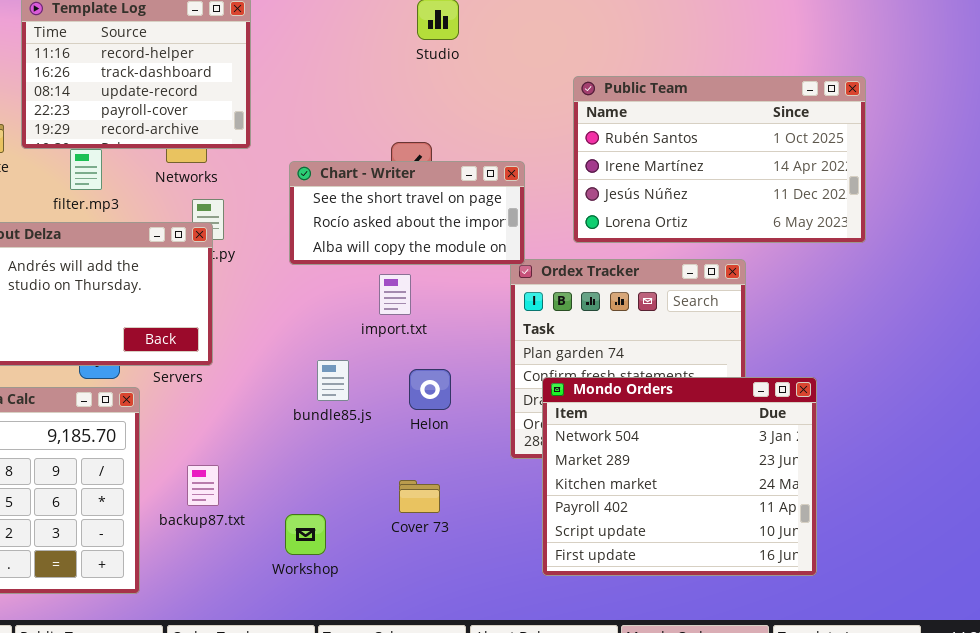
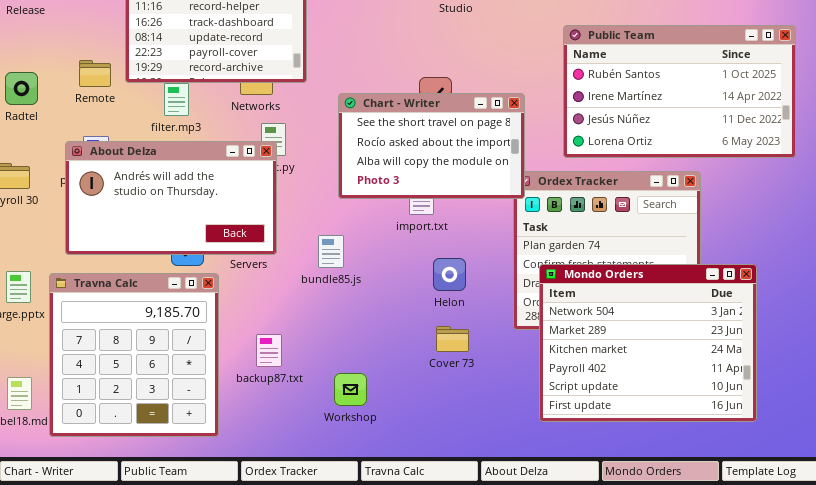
Chart - Writer: [289,161,525,265] -> [338,93,525,199], resized
bundle85.js: [317,360,349,401] -> [318,235,344,268], moved
Cover 73: [399,480,440,513] -> [436,326,469,352], moved

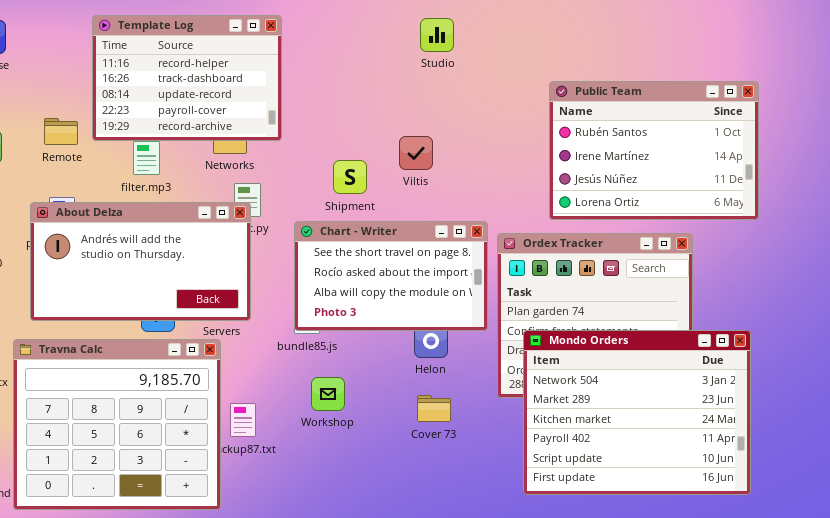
Public Team: [563,25,796,158] -> [549,81,759,220], resized
Chart - Writer: [338,93,525,199] -> [294,221,488,331], moved
Travna Calc: [49,273,219,437] -> [13,339,221,510], resized
Workshop: [334,373,367,406] -> [311,377,345,411], moved

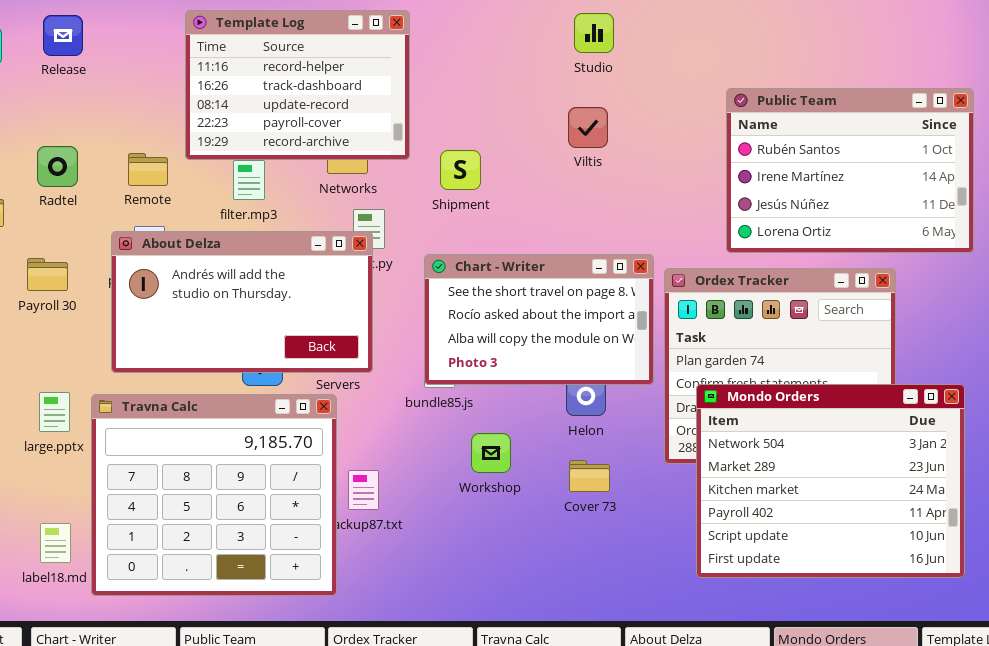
Remote: [44,118,78,145] -> [128,153,168,186], moved
Viltis: [399,136,433,170] -> [568,107,608,148], moved
Shipment: [333,160,367,194] -> [440,150,481,190], moved
Workshop: [311,377,345,411] -> [471,433,511,473], moved

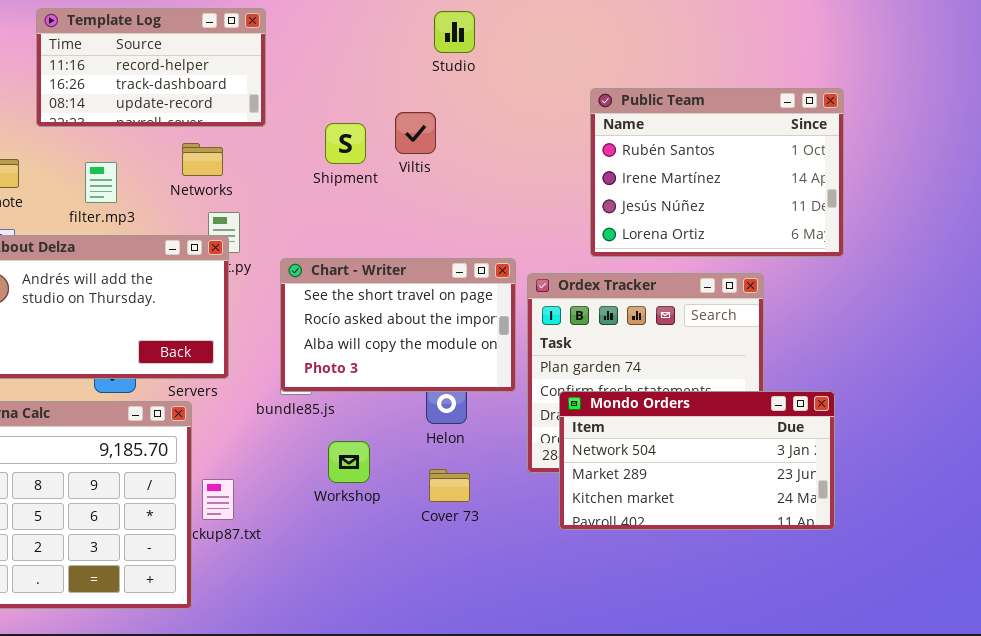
Template Log: [185,10,410,160] -> [36,8,266,127], resized
Viltis: [568,107,608,148] -> [395,112,436,154], moved
Shipment: [440,150,481,190] -> [325,123,366,164], moved
Mondo Orders: [696,384,965,578] -> [559,391,835,530], resized

